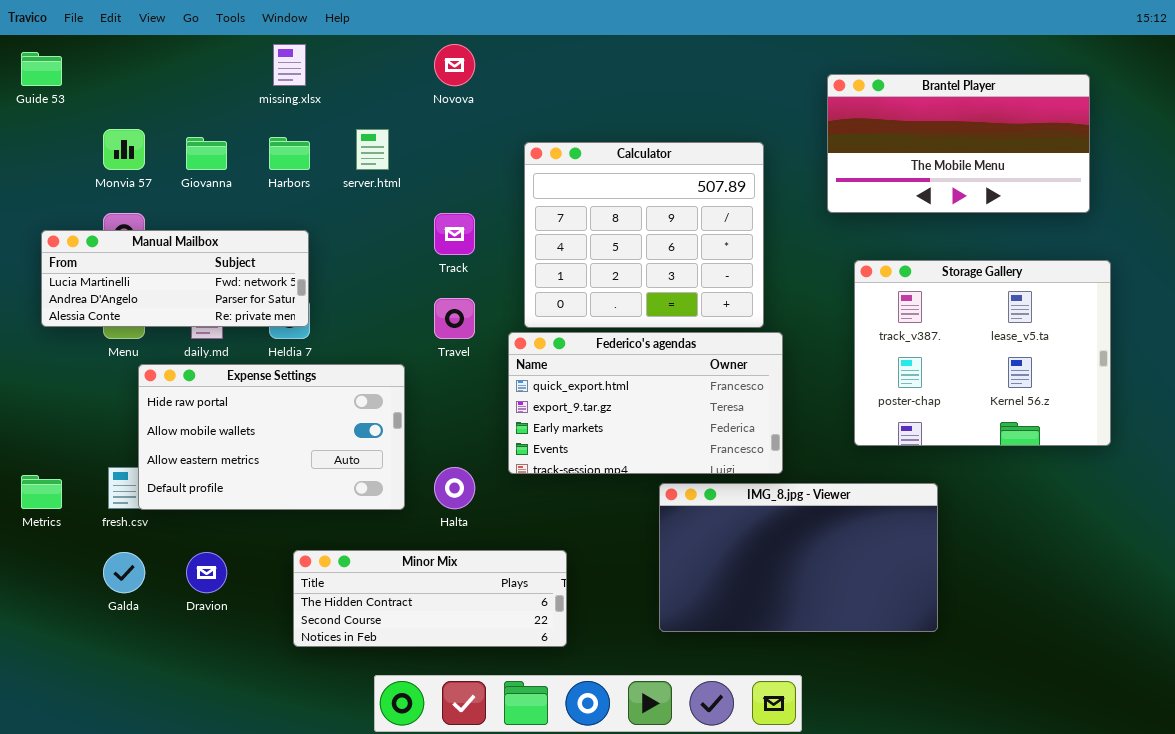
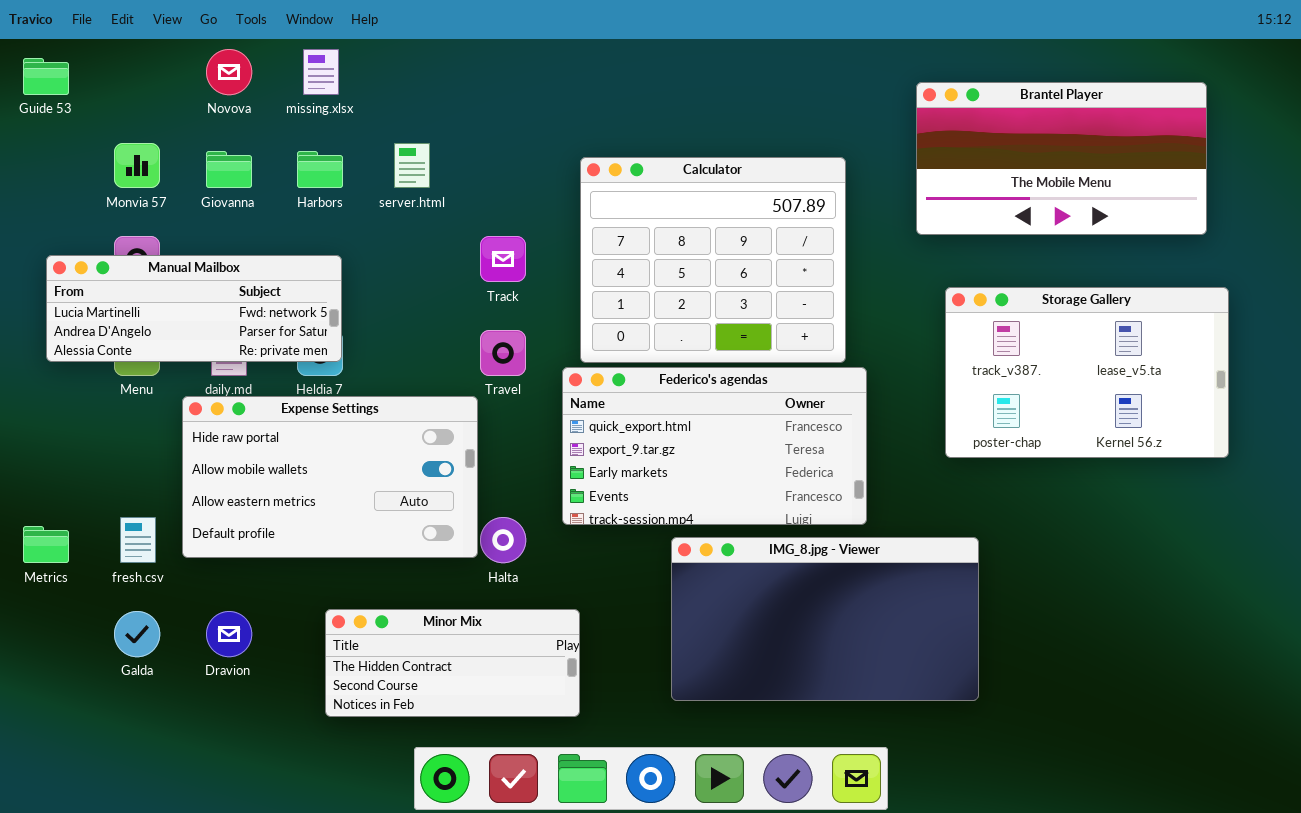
Novova: [434,44,475,86] -> [206,49,252,95], moved
Storage Gallery: [854,260,1111,446] -> [945,287,1229,458], resized
Expense Settings: [138,364,405,510] -> [182,396,478,558], moved
IMG_8.jpg - Viewer: [659,483,938,632] -> [671,537,979,701], moved
Minor Mix: [293,550,567,647] -> [325,609,580,717], resized

